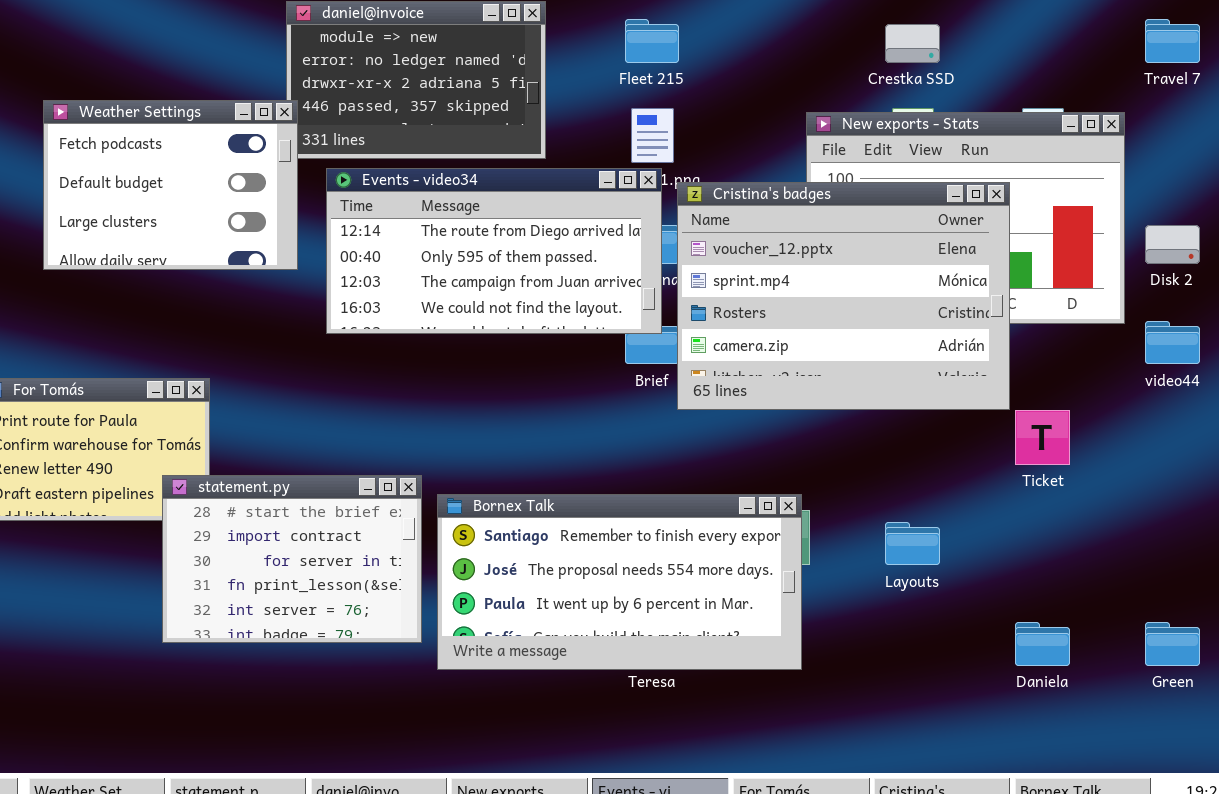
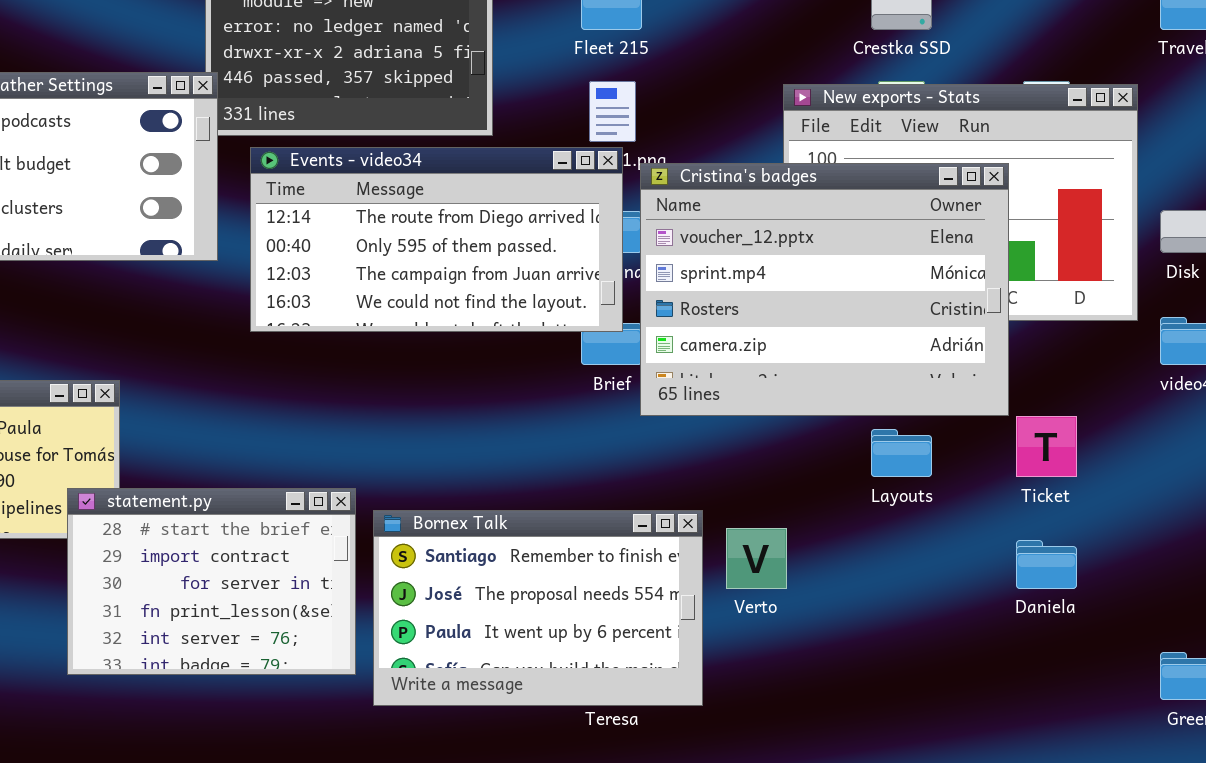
Bornex Talk: [437,494,802,670] -> [373,510,703,706], resized
Layouts: [885,522,940,565] -> [871,429,932,477], moved
Daniela: [1015,622,1070,666] -> [1016,540,1077,589], moved

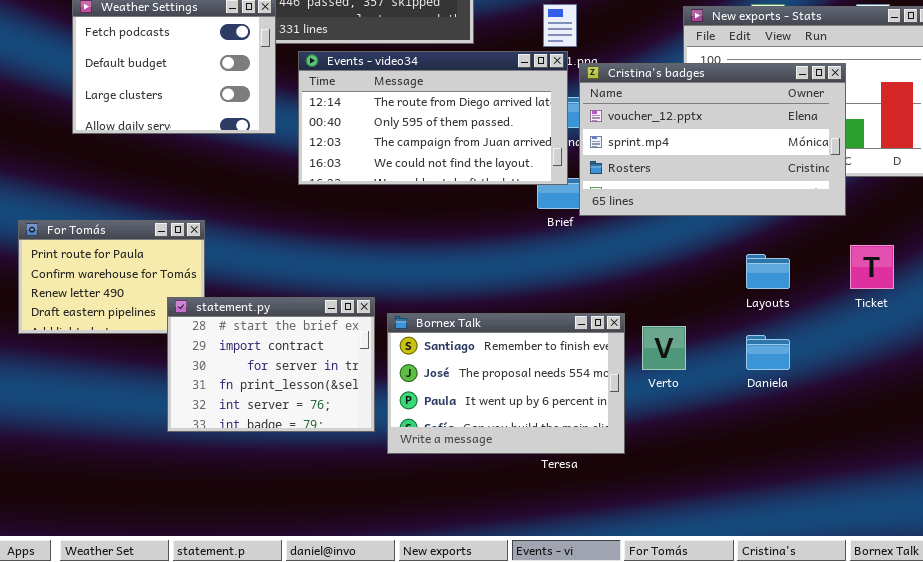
Cristina's badges: [640,163,1009,416] -> [579,63,846,216], resized
Daniela: [1016,540,1077,589] -> [746,335,790,370], moved

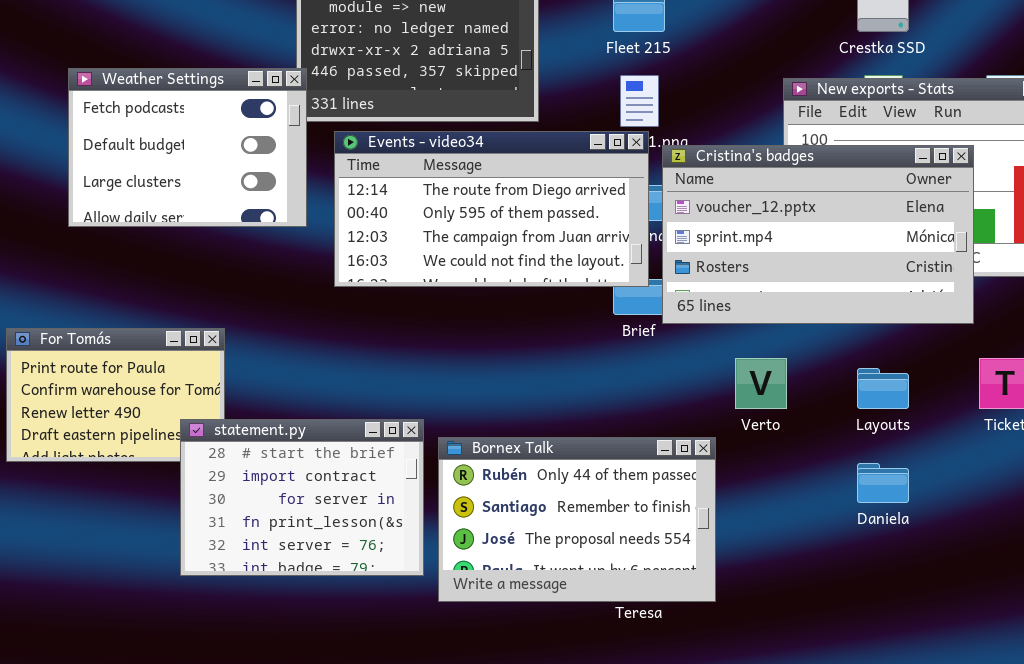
Bornex Talk: [387,313,625,454] -> [438,437,716,602], scrolled up 1 row
Verto: [642,326,686,370] -> [735,358,787,409], moved

